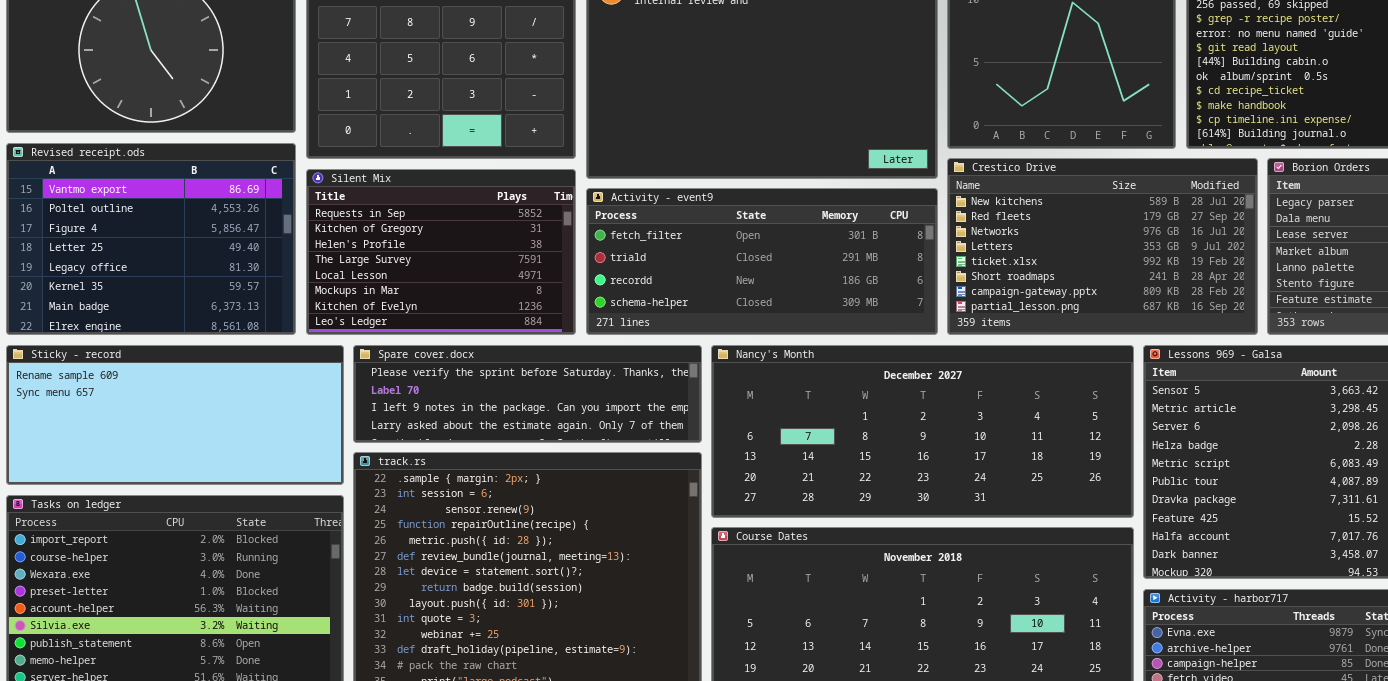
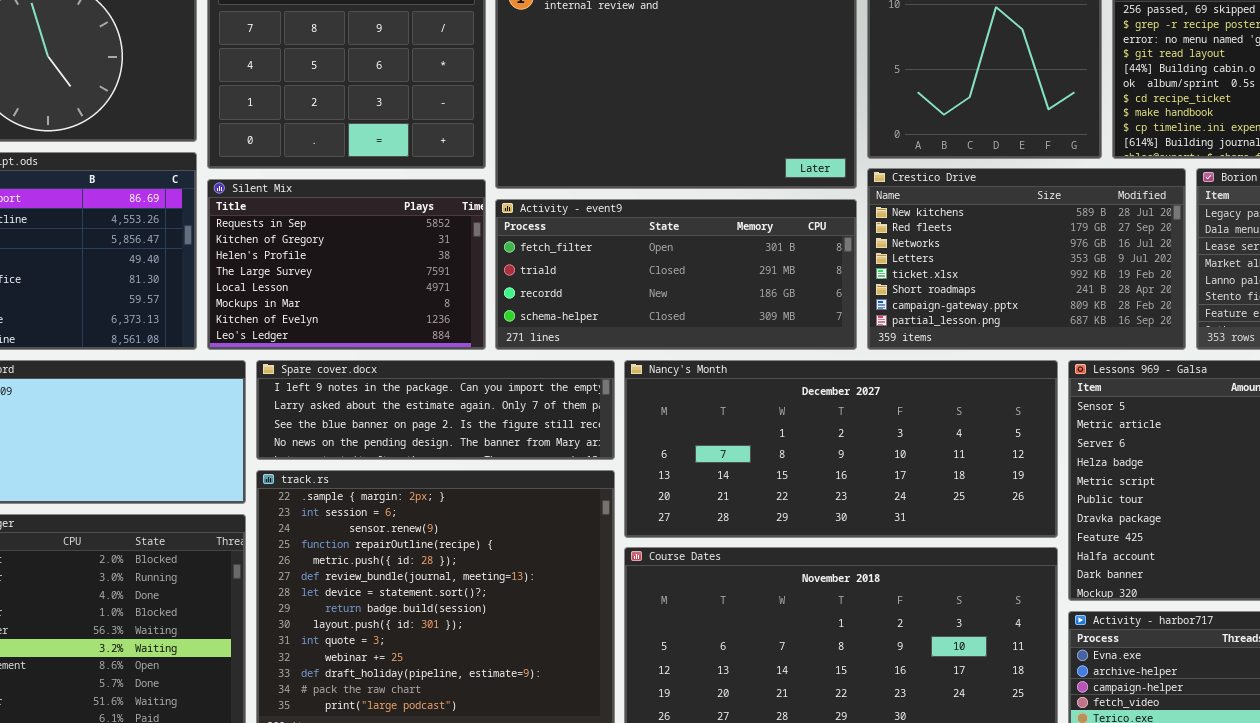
Spare cover.docx: [353,345,702,443] -> [256,360,615,460], scrolled down 2 rows

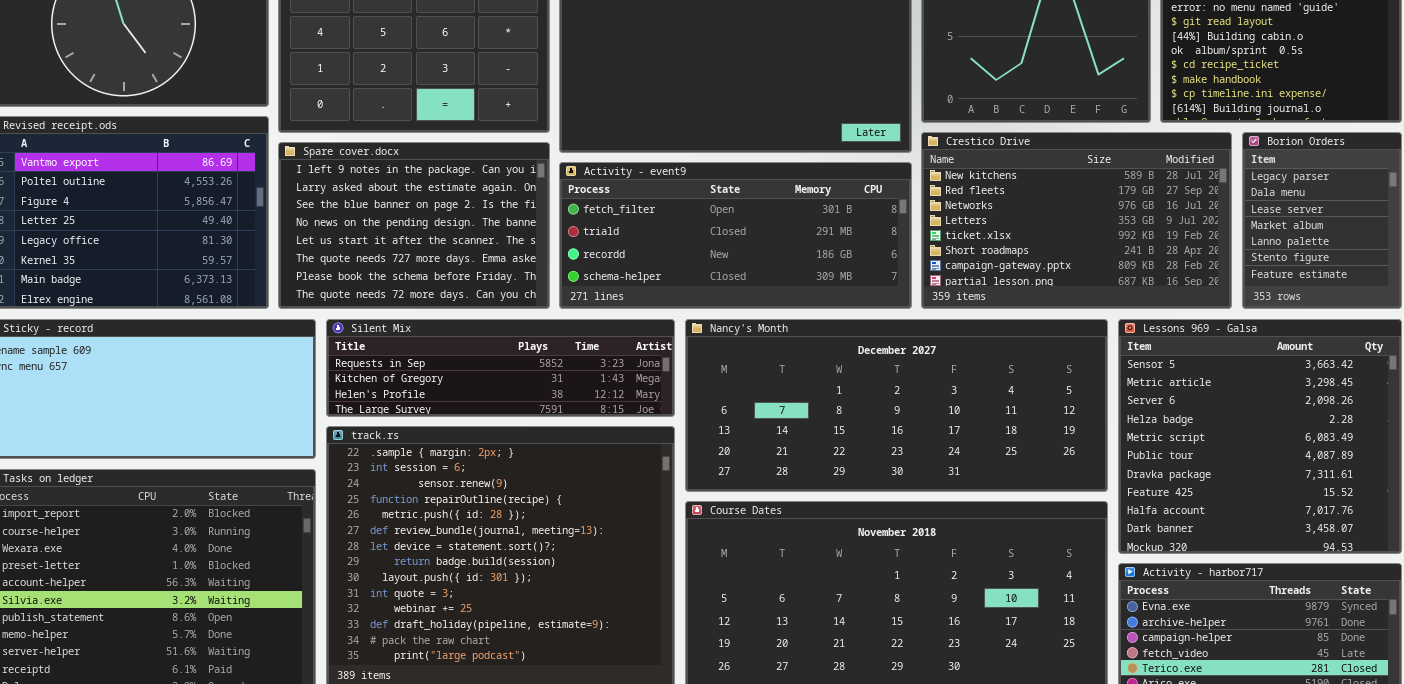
Silent Mix: [207,179,486,350] -> [326,319,675,417], moved, resized
Spare cover.docx: [256,360,615,460] -> [278,142,550,309], moved, resized

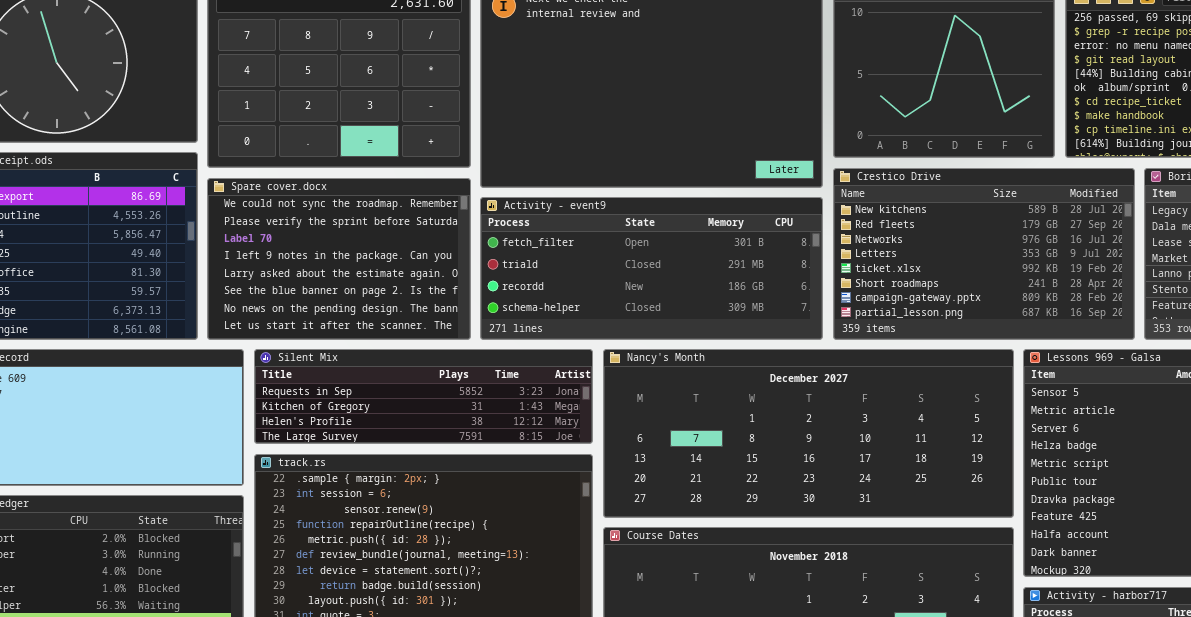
Spare cover.docx: [278,142,550,309] -> [207,178,471,340], scrolled up 3 rows

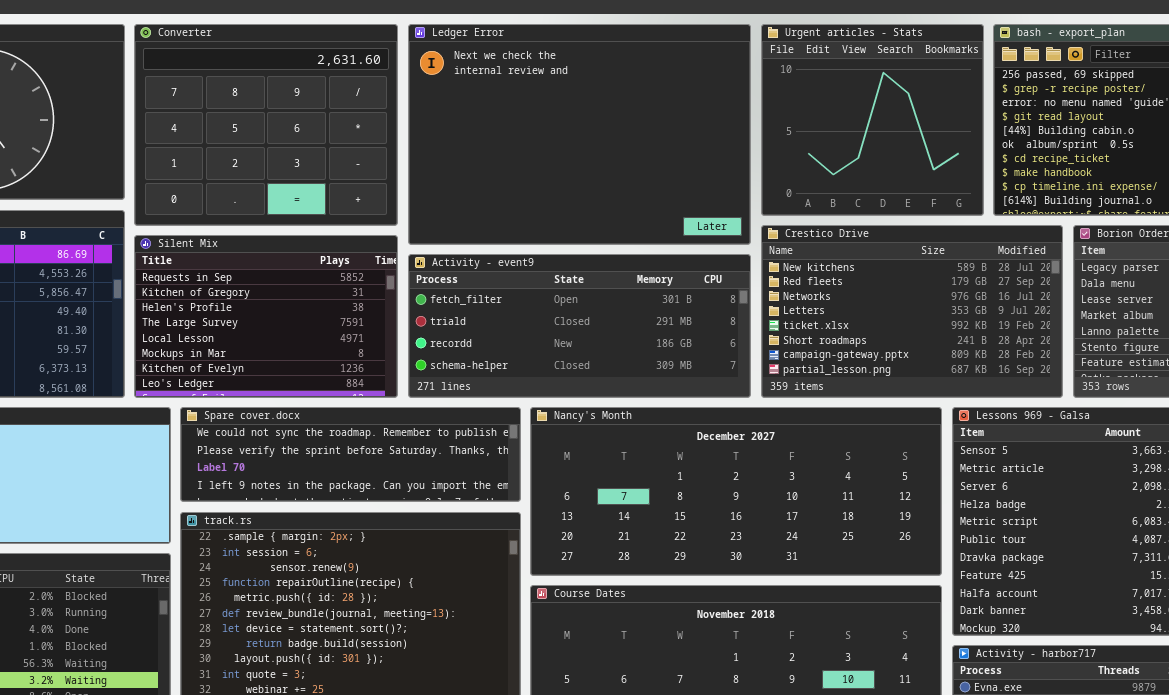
Spare cover.docx: [207,178,471,340] -> [180,407,521,502], moved, resized
Silent Mix: [254,349,593,444] -> [134,235,398,398], moved, resized

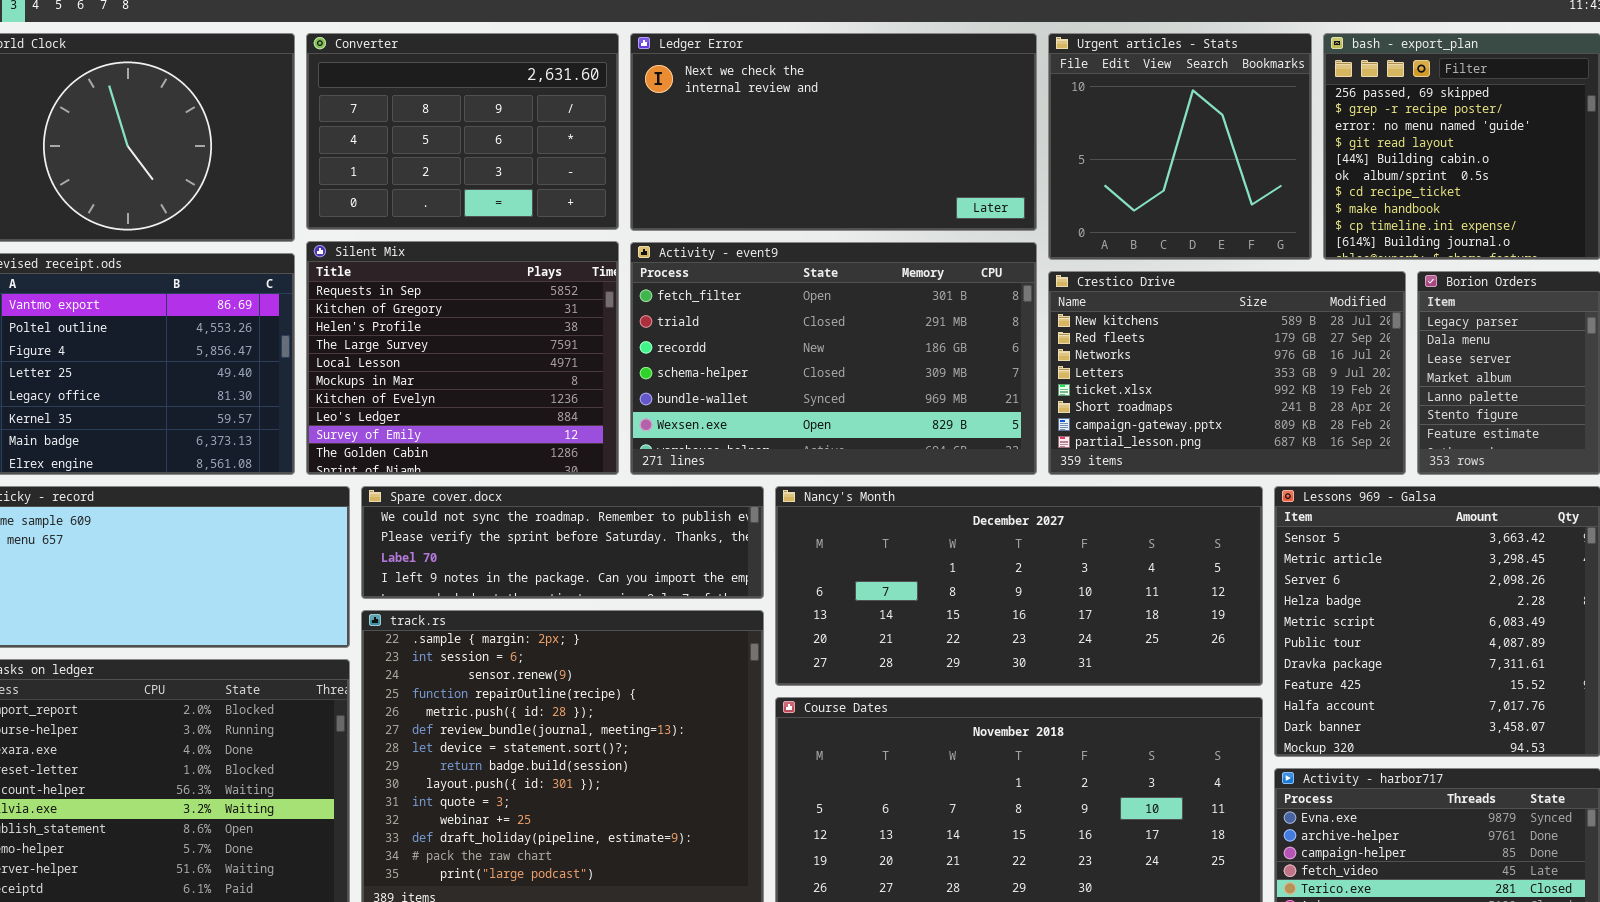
Converter: [134,24,398,226] -> [306,33,619,230], resized
Ledger Error: [408,24,751,245] -> [630,33,1037,231], resized
Silent Mix: [134,235,398,398] -> [306,241,619,475], resized
Activity - event9: [408,254,751,398] -> [630,242,1037,475], resized

